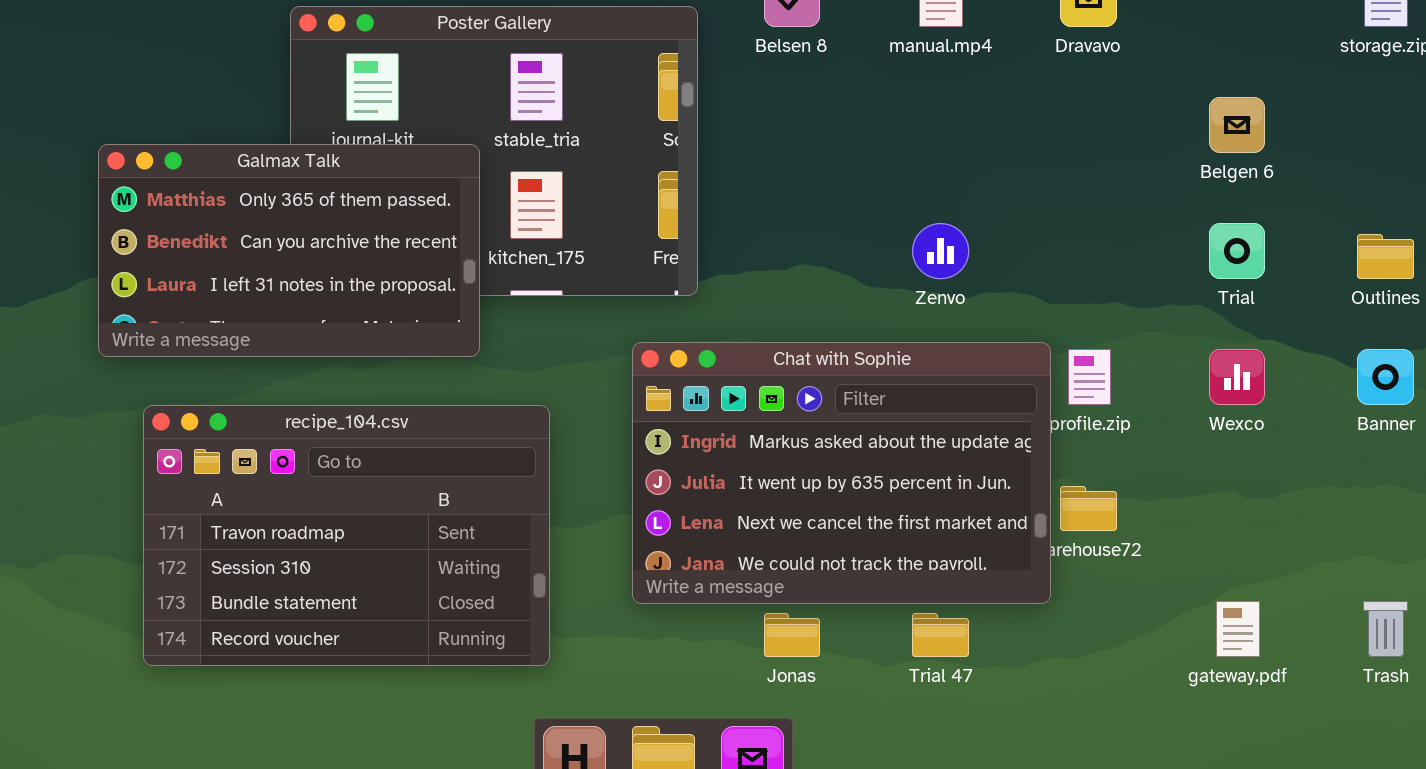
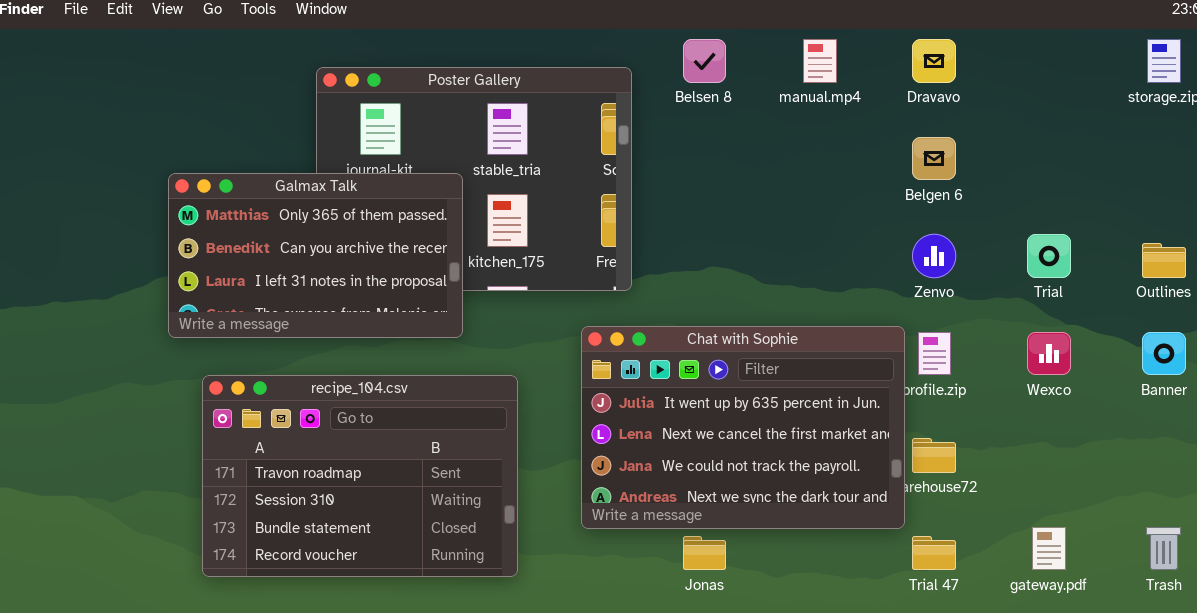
Belgen 6: [1209,97,1265,153] -> [912,137,956,180], moved
Zenvo: [912,223,969,279] -> [912,234,956,278], moved
Chat with Sophie: [632,342,1051,604] -> [581,326,905,529], scrolled down 1 row
Trial 47: [912,613,969,657] -> [912,536,956,570], moved

